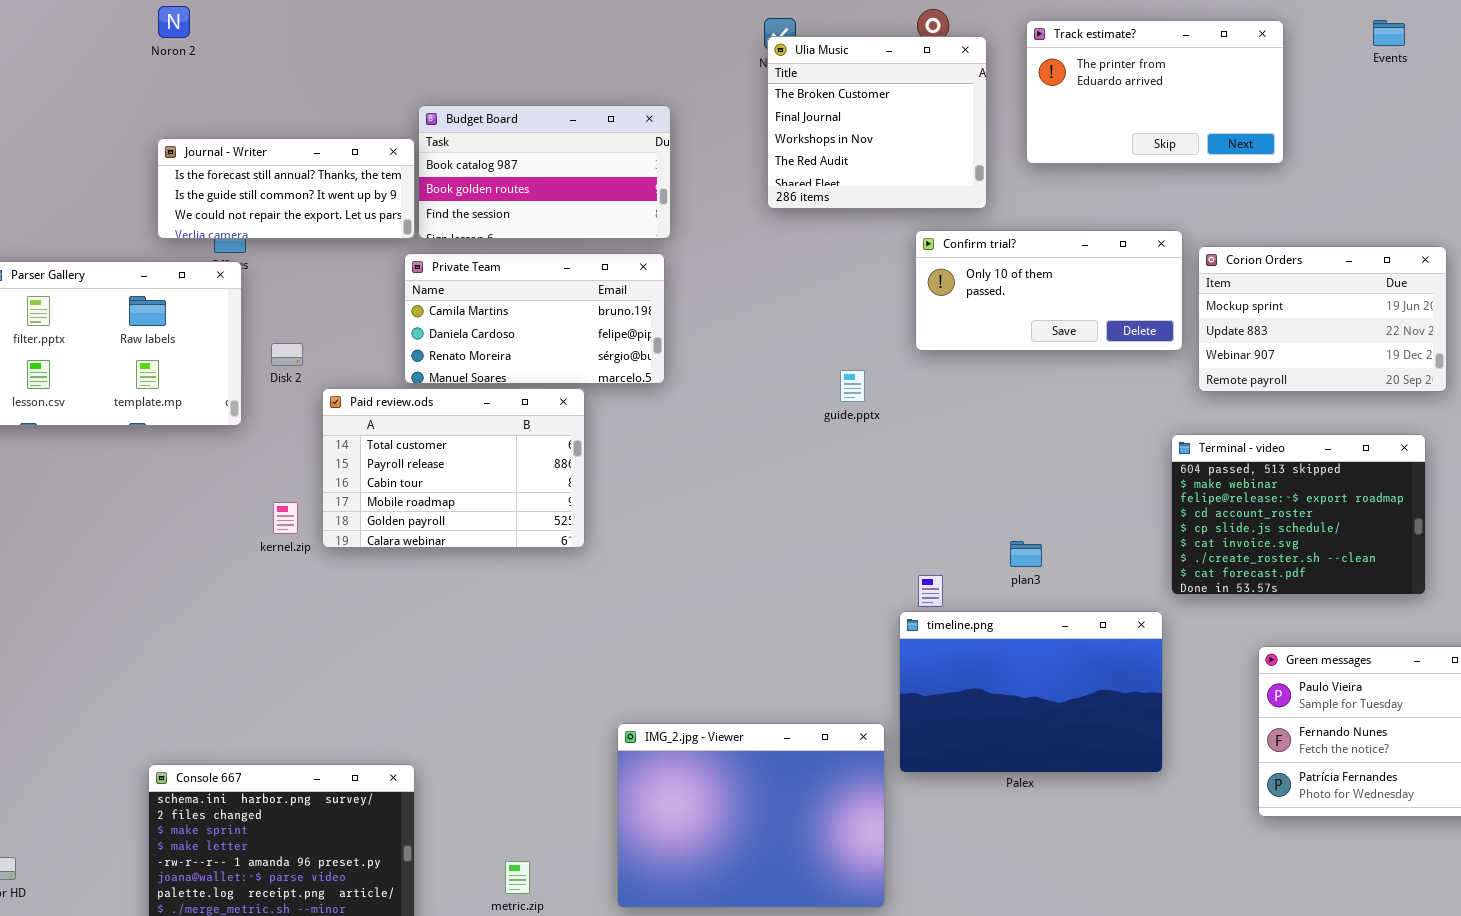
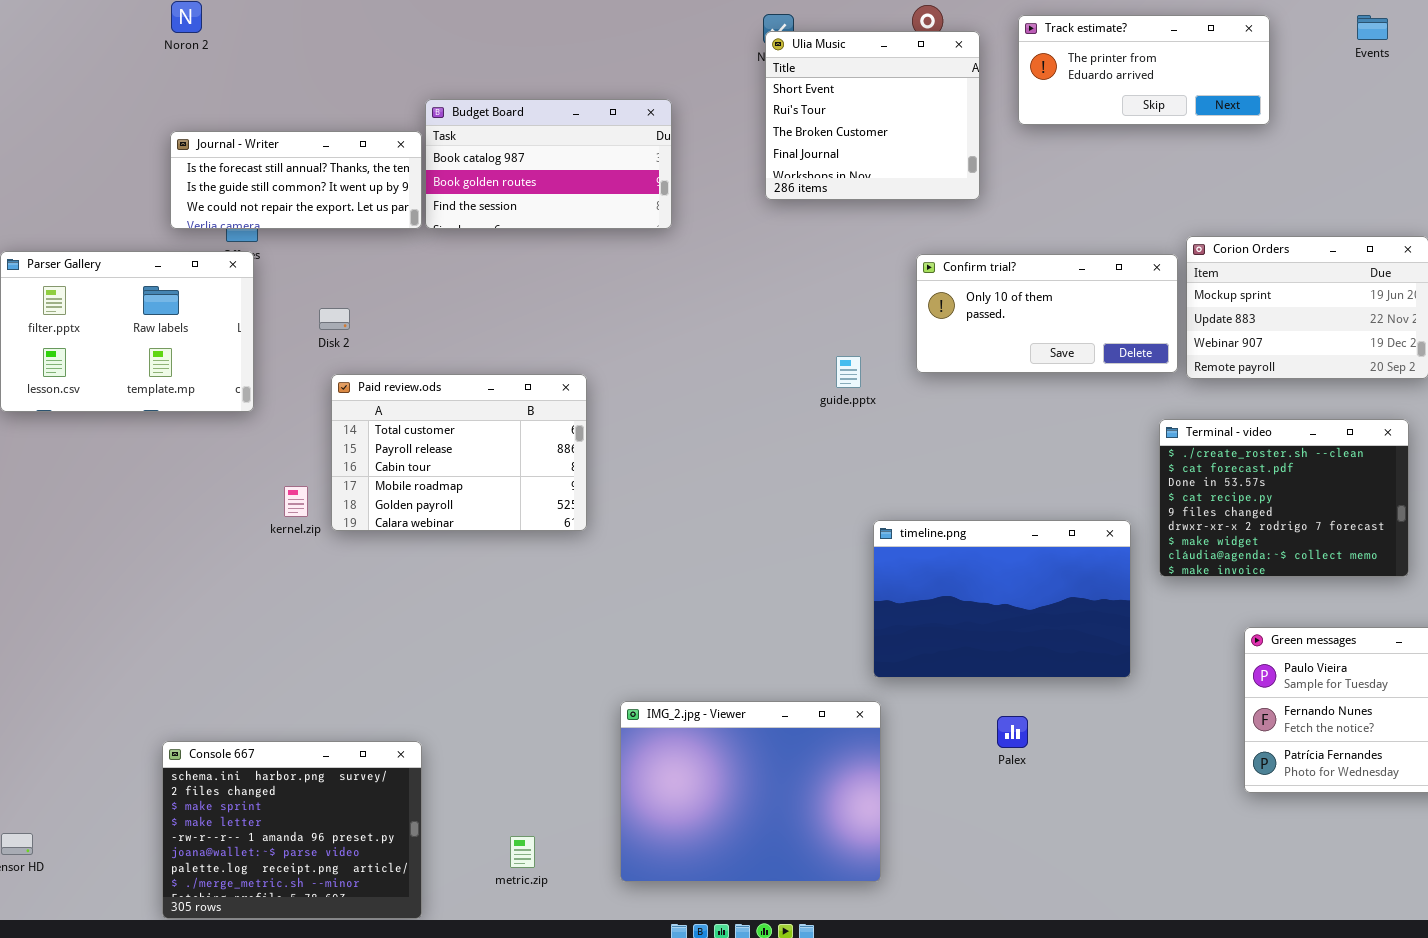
Track estimate?: [1026,20,1284,164] -> [1018,15,1270,125], resized
Ulia Music: [767,36,987,209] -> [765,31,980,200], scrolled up 2 rows
Confirm trial?: [915,230,1183,351] -> [916,254,1178,373], moved
Private Team: [404,253,665,384] -> none, closed
Disk 2: [271,343,303,366] -> [319,308,350,330], moved
Terminal - video: [1171,434,1426,595] -> [1159,419,1409,577], scrolled down 6 rows
timeline.png: [899,611,1163,773] -> [873,520,1131,678], moved

